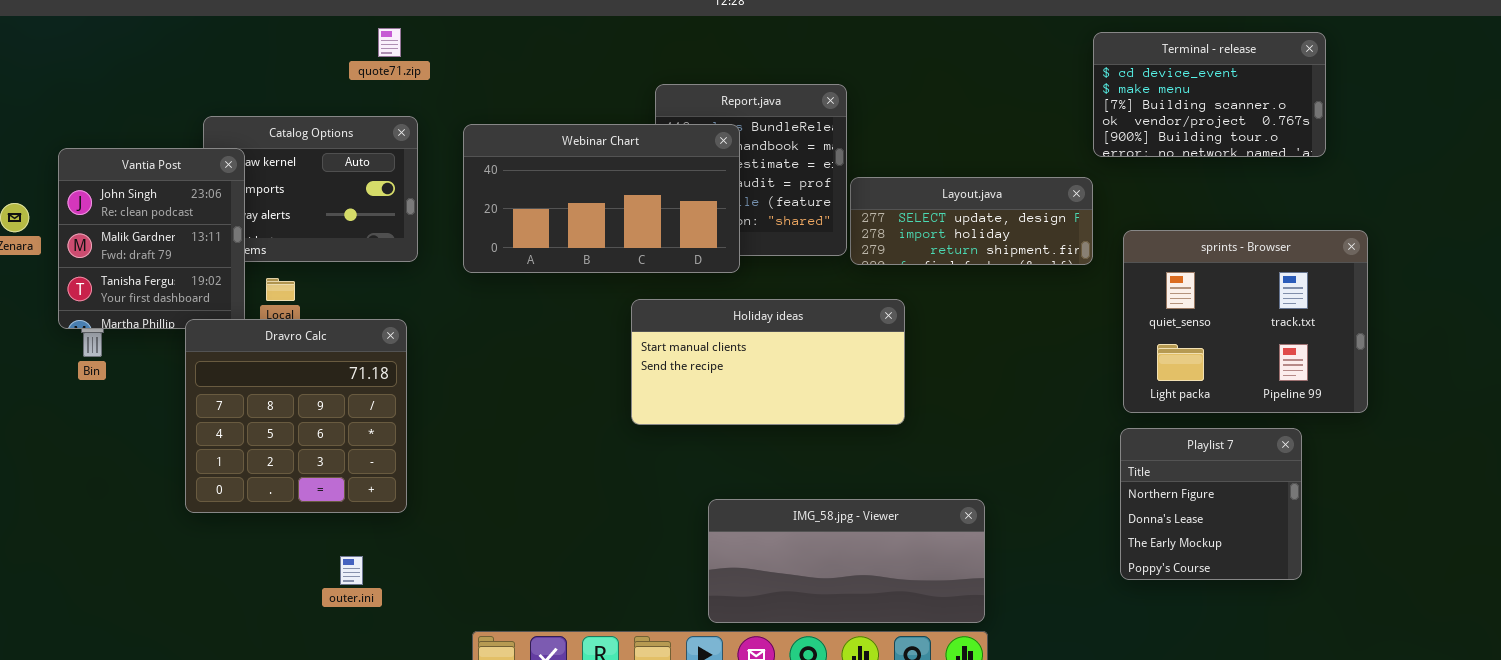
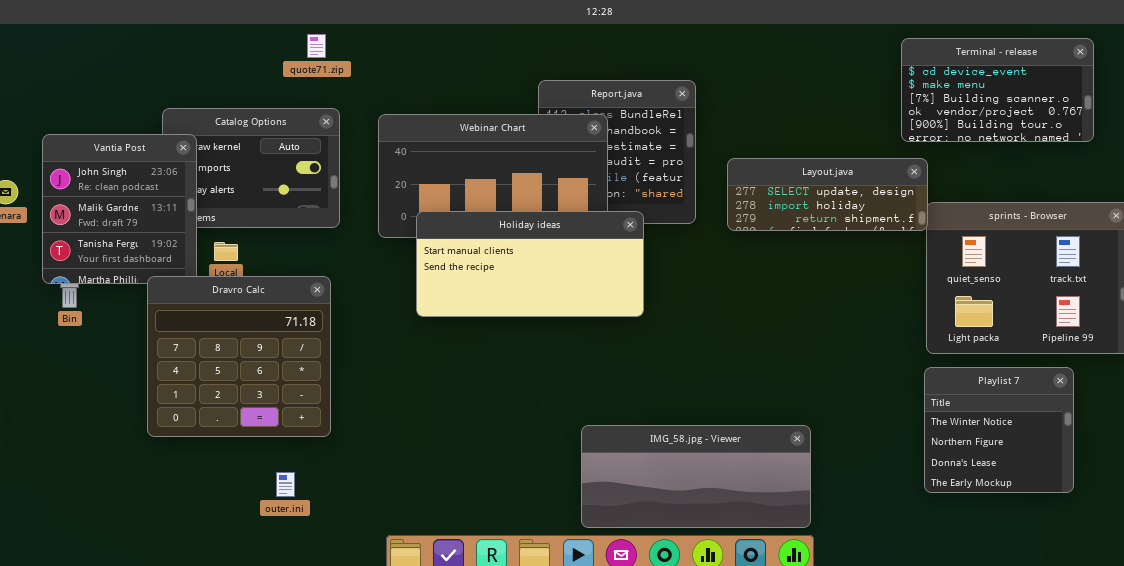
Layout.java: [850,177,1093,265] -> [727,158,928,231], moved
Holiday ideas: [631,299,905,425] -> [416,211,644,317], moved
Playlist 7: [1120,428,1302,580] -> [924,367,1074,493], scrolled up 1 row

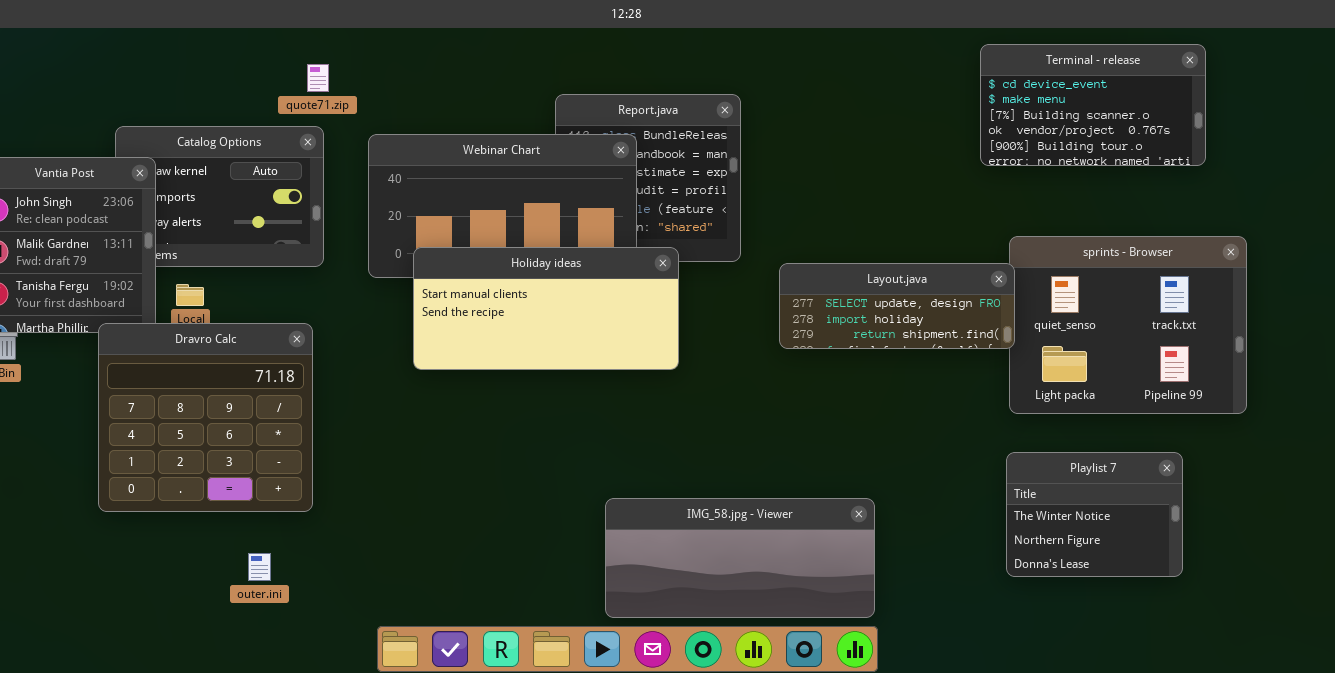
quote71.zip: [307,34,326,58] -> [307,64,329,92], moved
Layout.java: [727,158,928,231] -> [779,263,1015,349], moved
Playlist 7: [924,367,1074,493] -> [1006,452,1183,577], resized

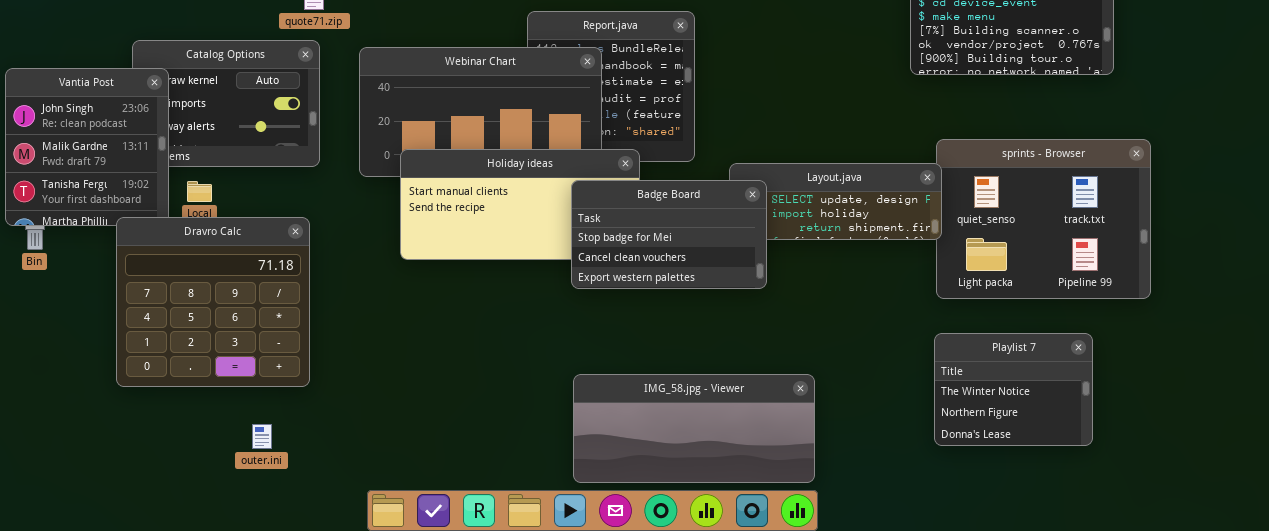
Badge Board: none -> [571,180,767,289], opened

